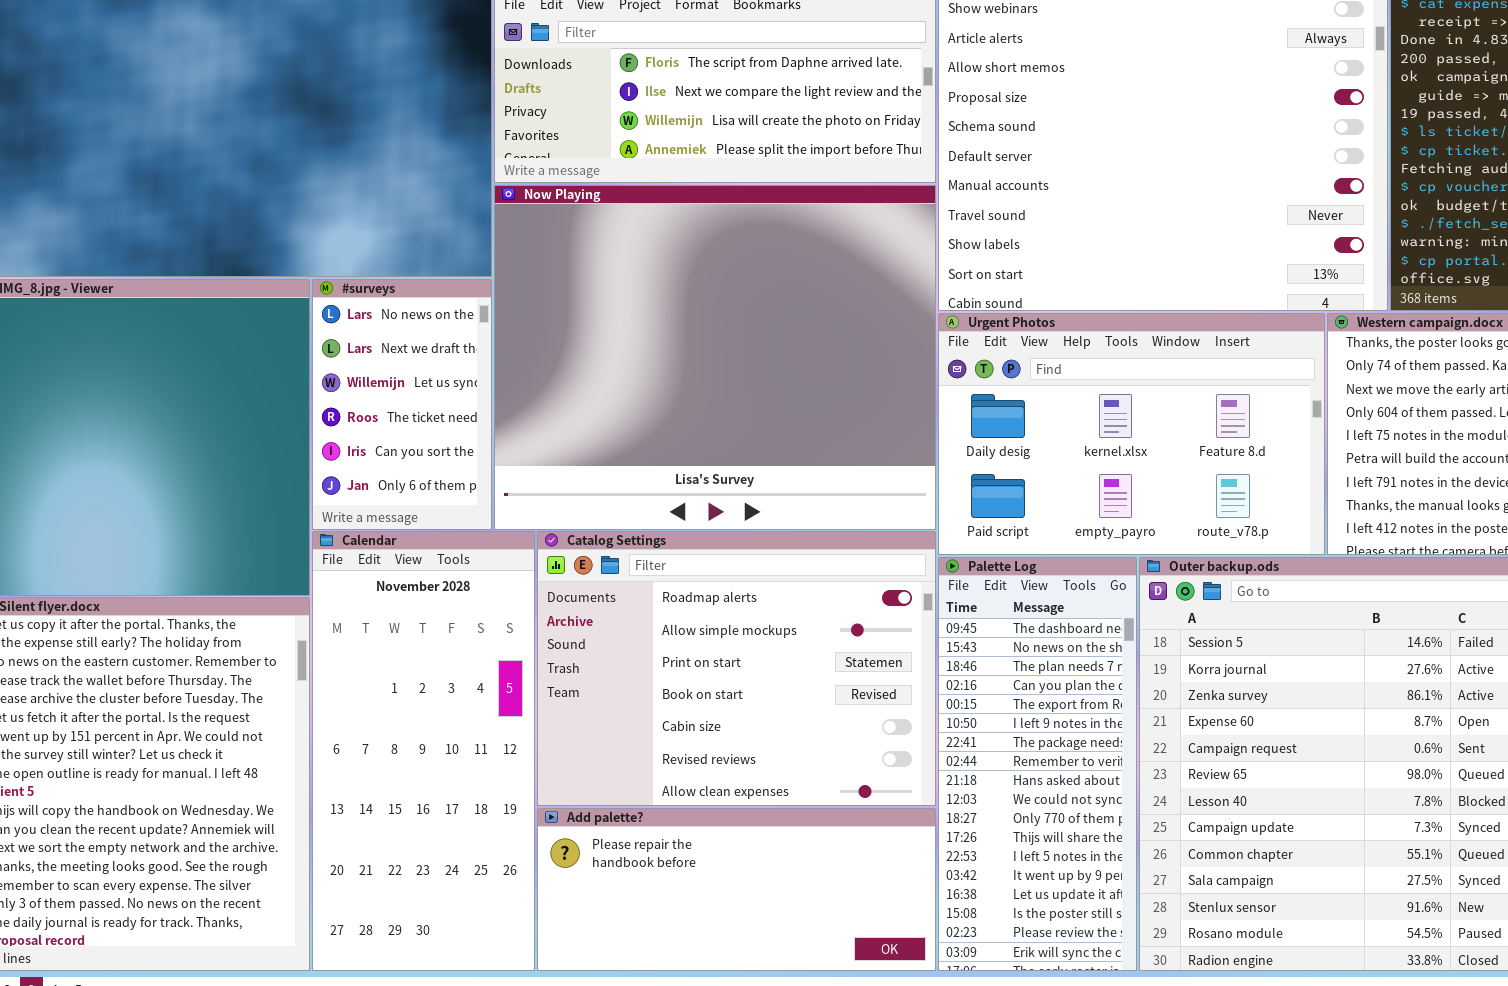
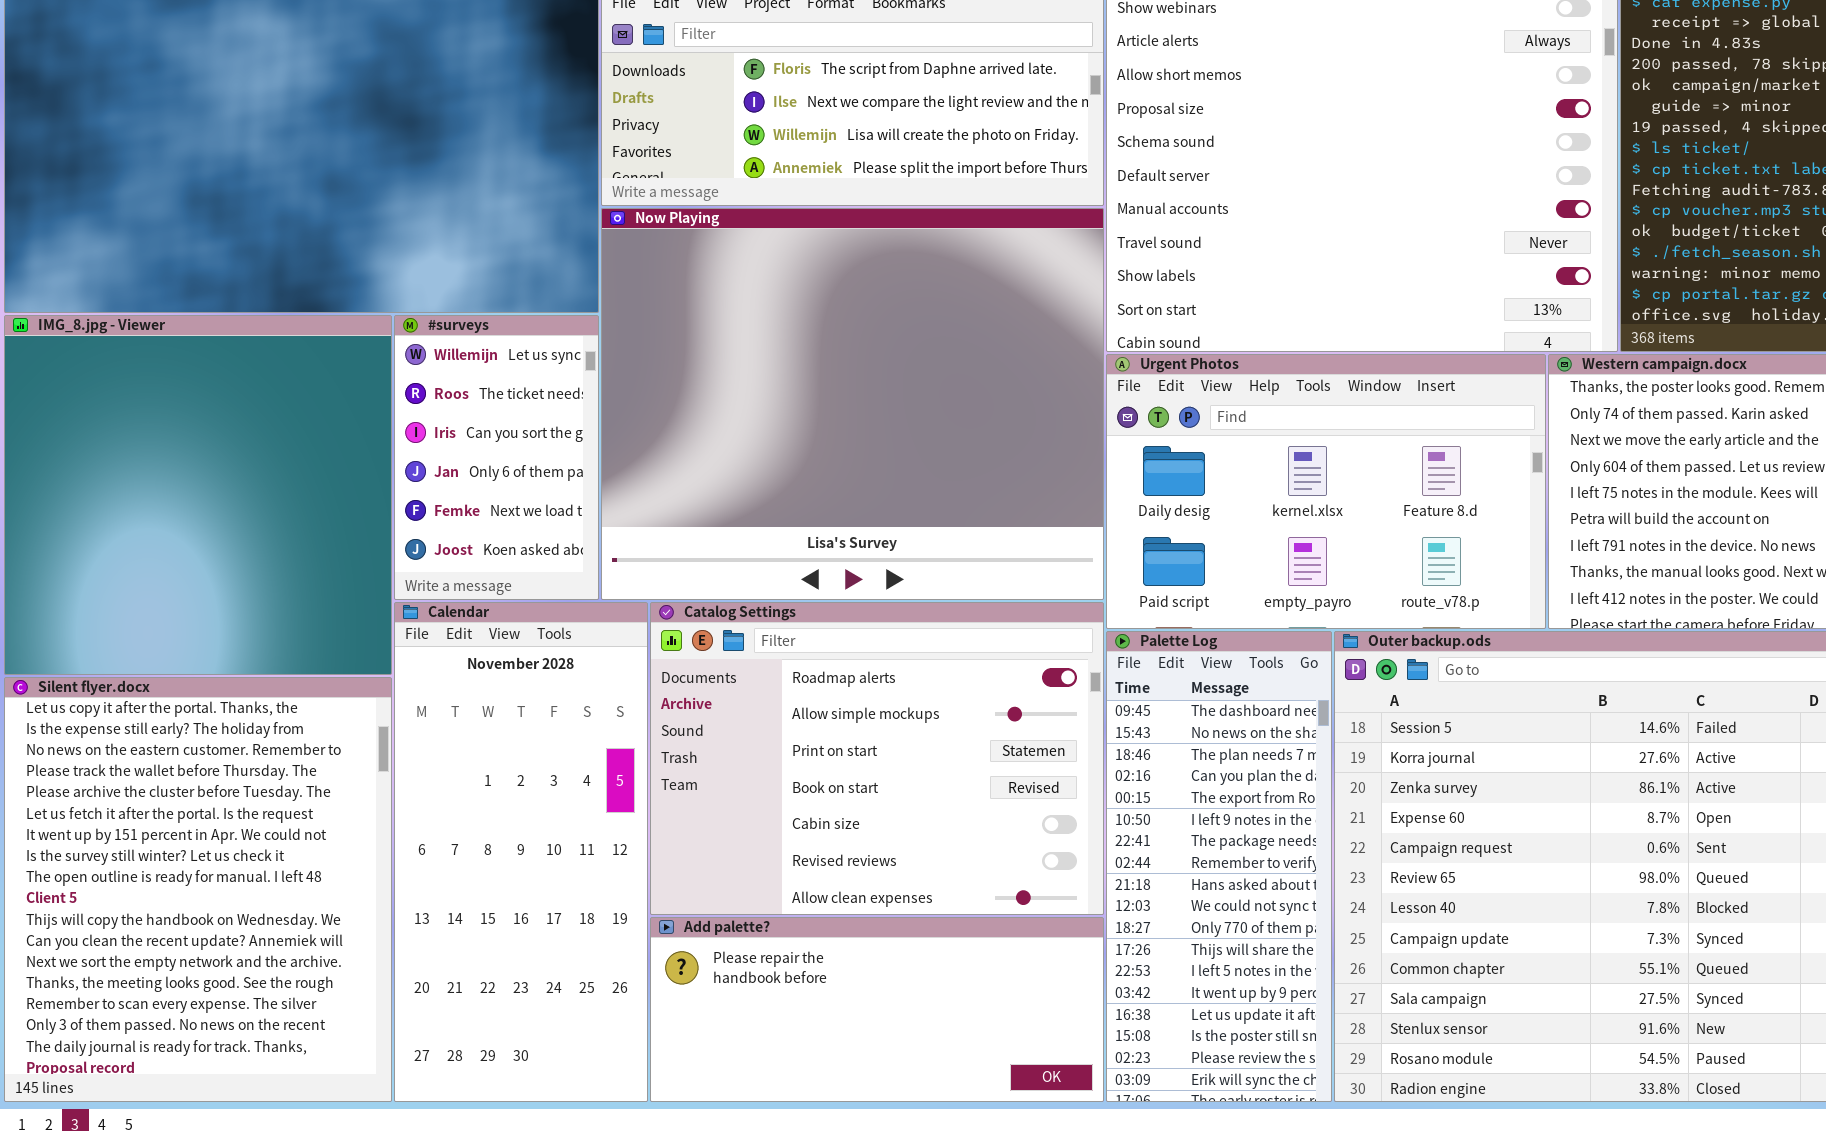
#surveys: [312,279,492,530] -> [394,315,599,600], scrolled down 2 rows

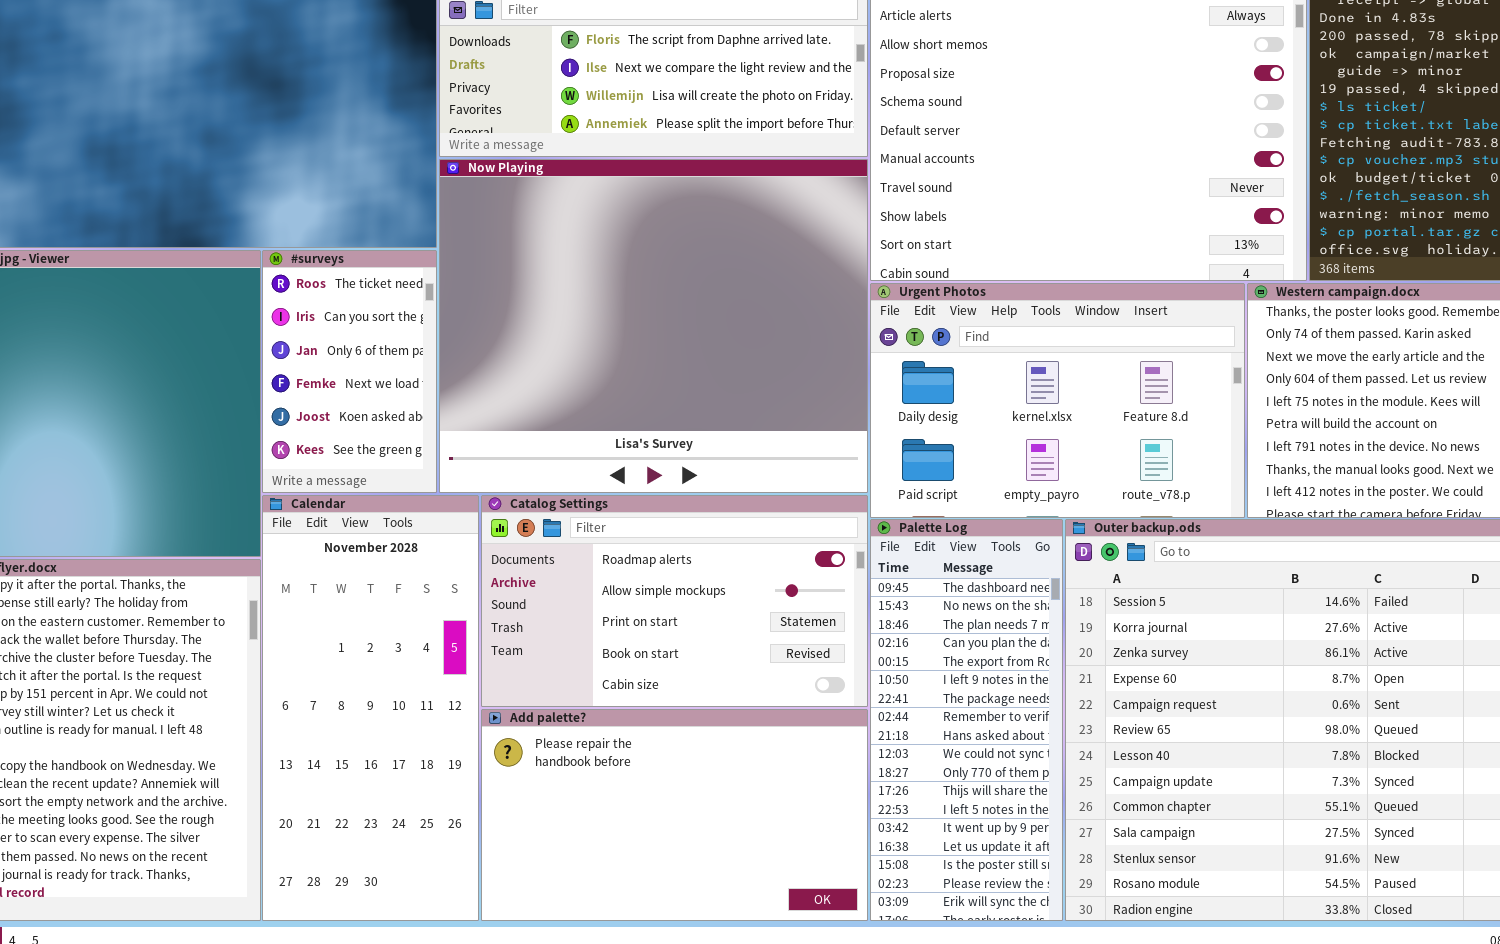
#surveys: [394,315,599,600] -> [262,250,437,493], scrolled down 1 row
Catalog Settings: [650,602,1104,915] -> [481,495,868,707], resized
Add palette?: [650,917,1104,1102] -> [481,709,868,921], resized

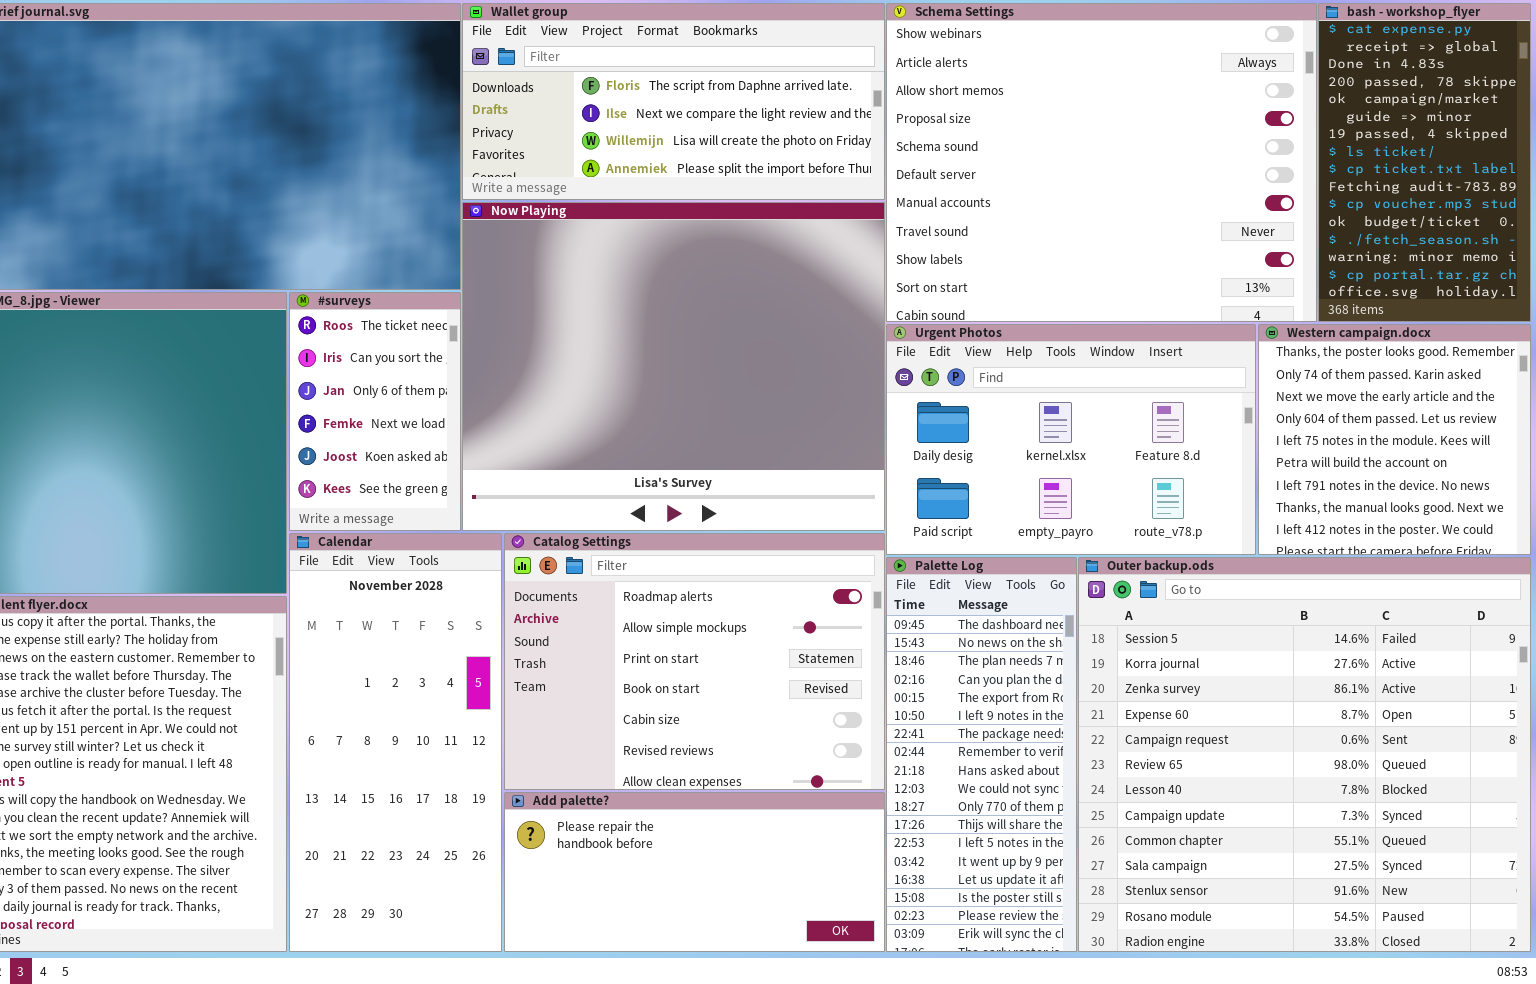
Catalog Settings: [481,495,868,707] -> [504,533,885,790], resized
Add palette?: [481,709,868,921] -> [504,792,885,952], resized

